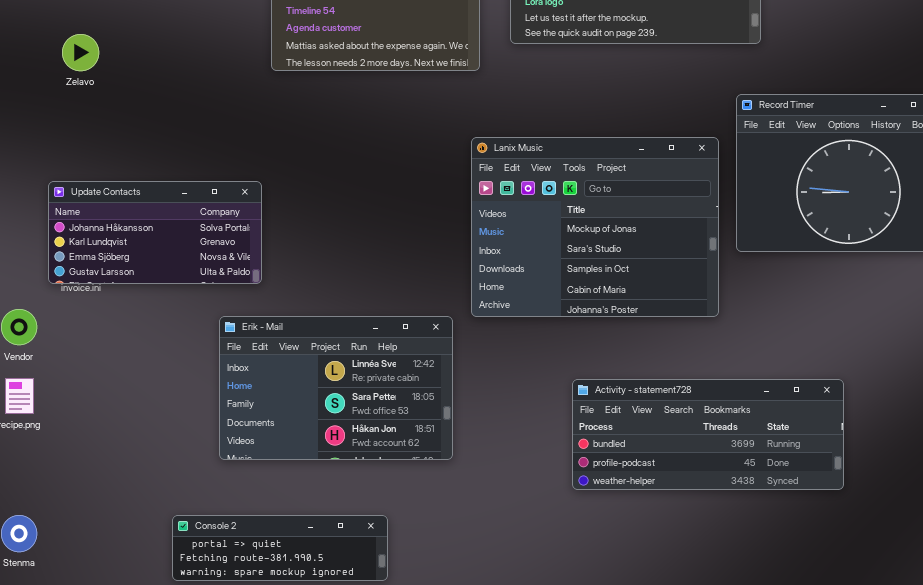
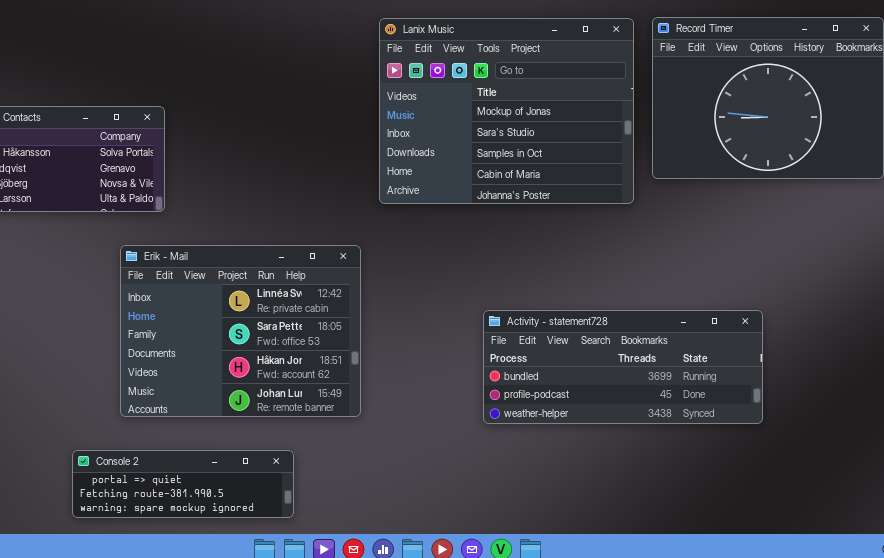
Lanix Music: [471,137,719,317] -> [379,18,634,204], moved
Erik - Mail: [219,316,453,460] -> [120,245,361,417], resized

